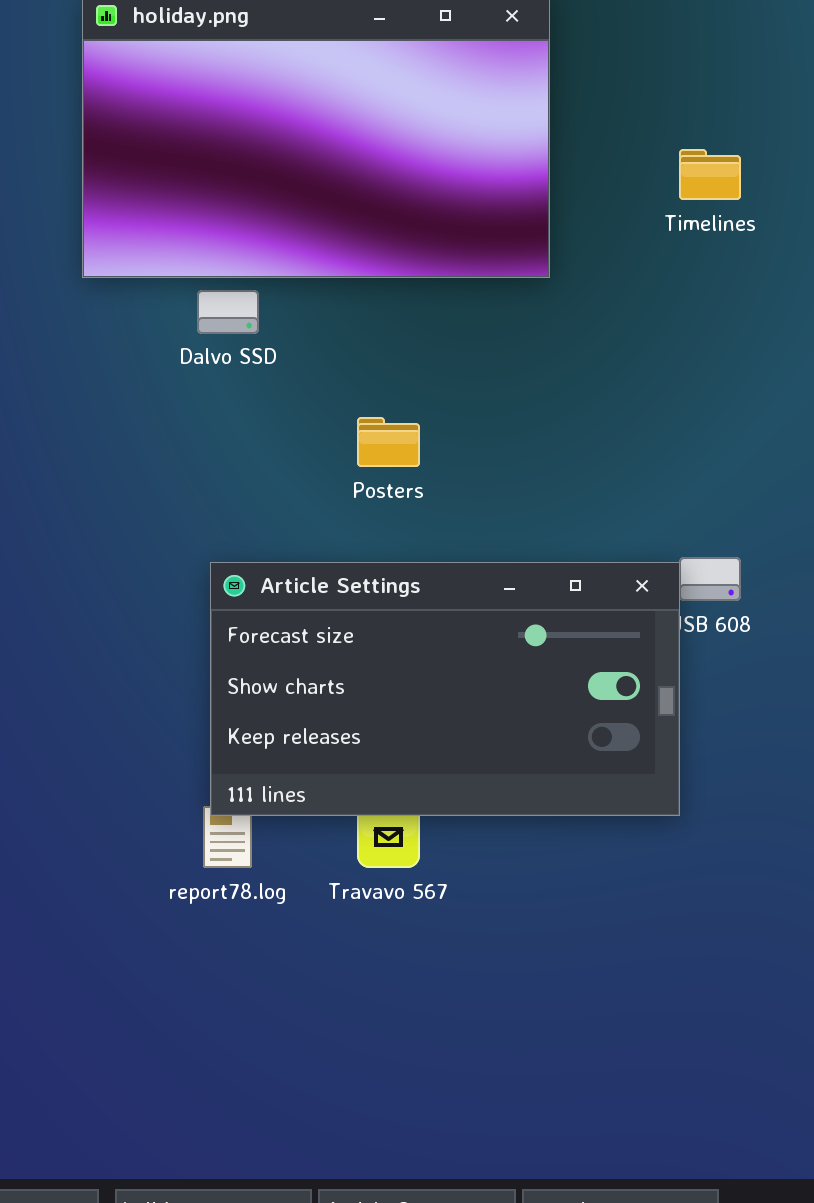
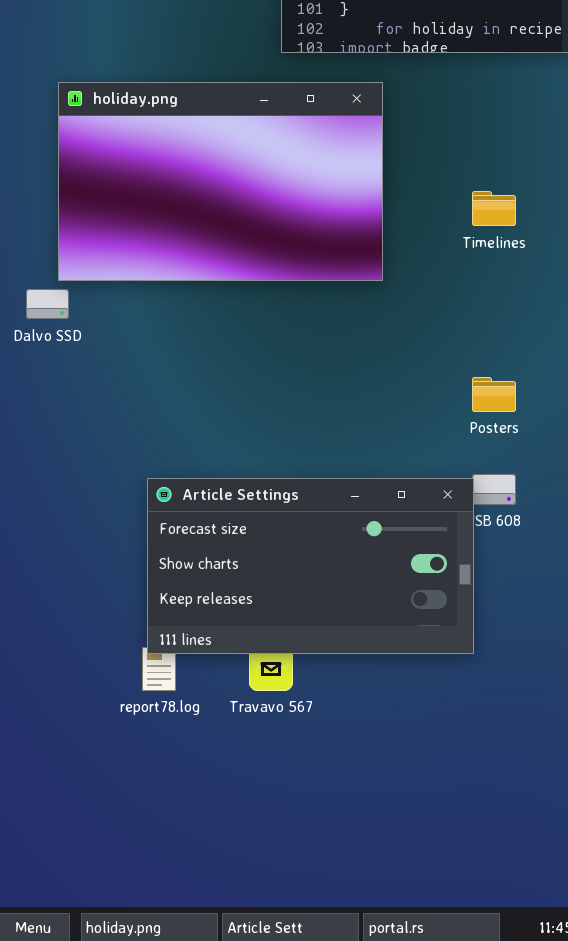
Dalvo SSD: [197,290,259,334] -> [26,289,69,319], moved
Posters: [357,417,420,467] -> [472,377,516,412], moved

